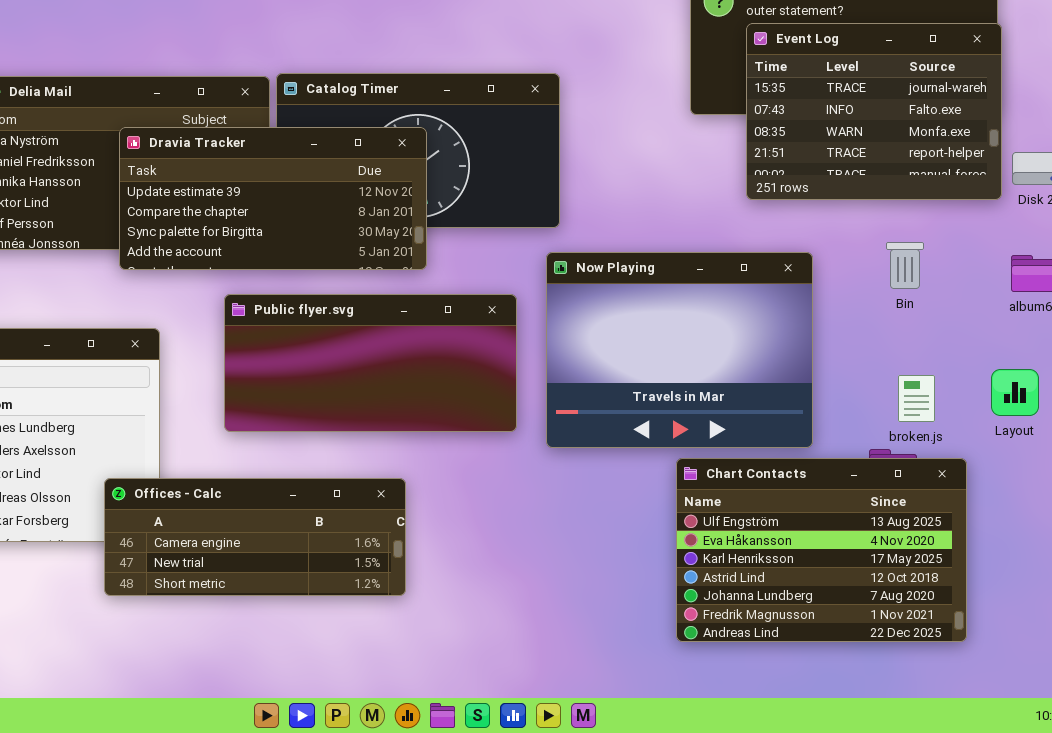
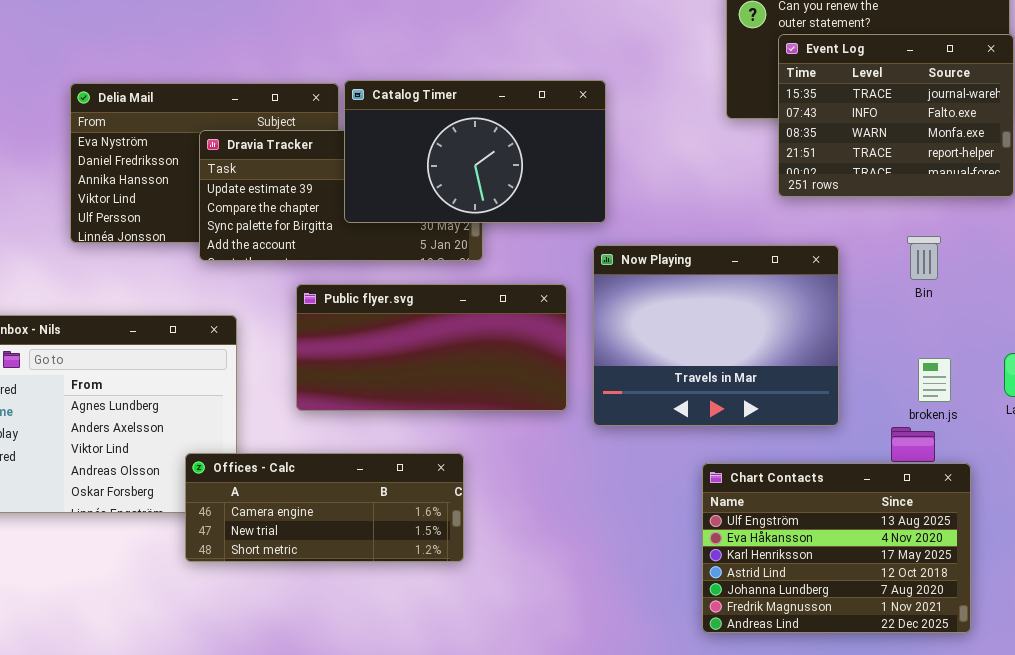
Catalog Timer: [276,73,560,228] -> [344,80,606,223], raised
Chart Contacts: [676,458,967,642] -> [702,463,971,633], moved

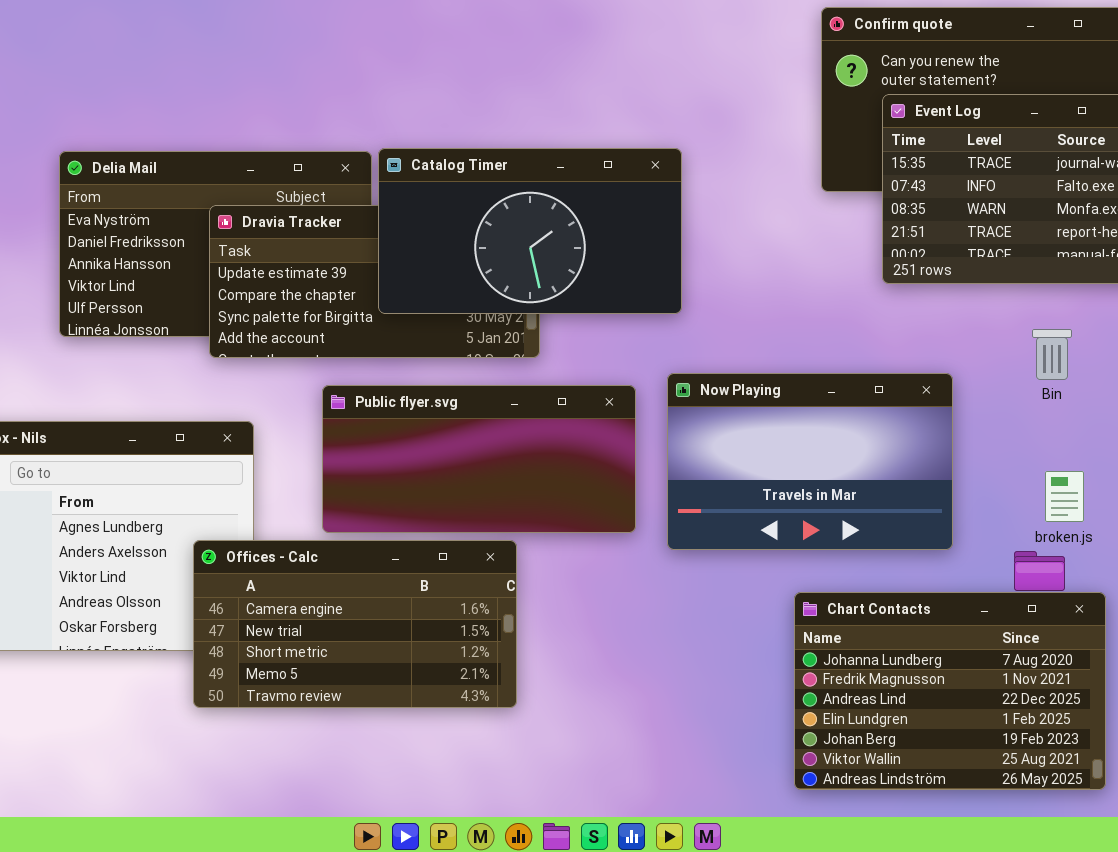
Now Playing: [593,245,839,426] -> [667,373,953,550], resized
Offices - Calc: [185,453,464,562] -> [193,540,517,708], resized
Chart Contacts: [702,463,971,633] -> [794,592,1106,790], scrolled down 4 rows

